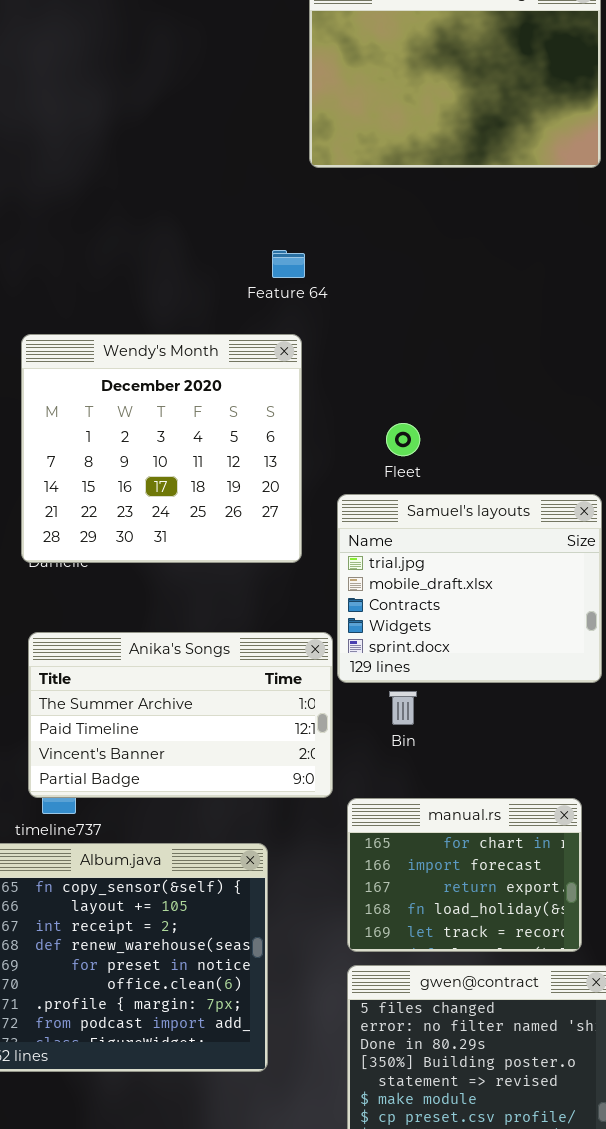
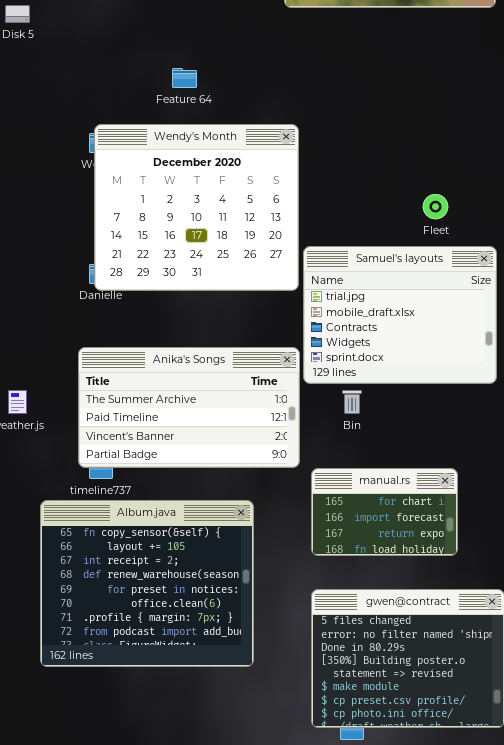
Feature 64: [272,250,305,278] -> [172,68,197,88], moved
Wendy's Month: [21,334,302,563] -> [94,124,299,291], moved
Fleet: [386,423,420,456] -> [423,194,448,219], moved
manual.rs: [347,798,582,952] -> [311,468,458,556], resized

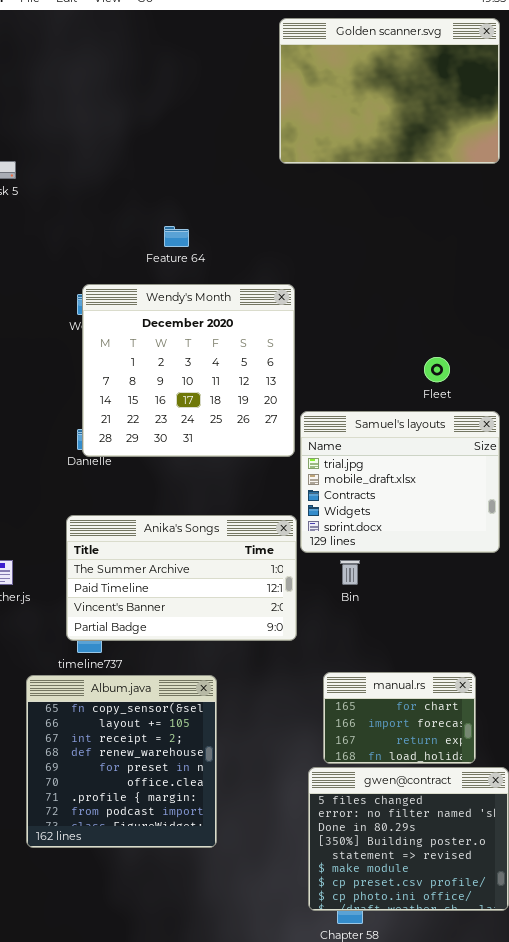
manual.rs: [311,468,458,556] -> [323,672,476,764], moved
Album.java: [40,500,254,667] -> [26,675,217,848], resized

